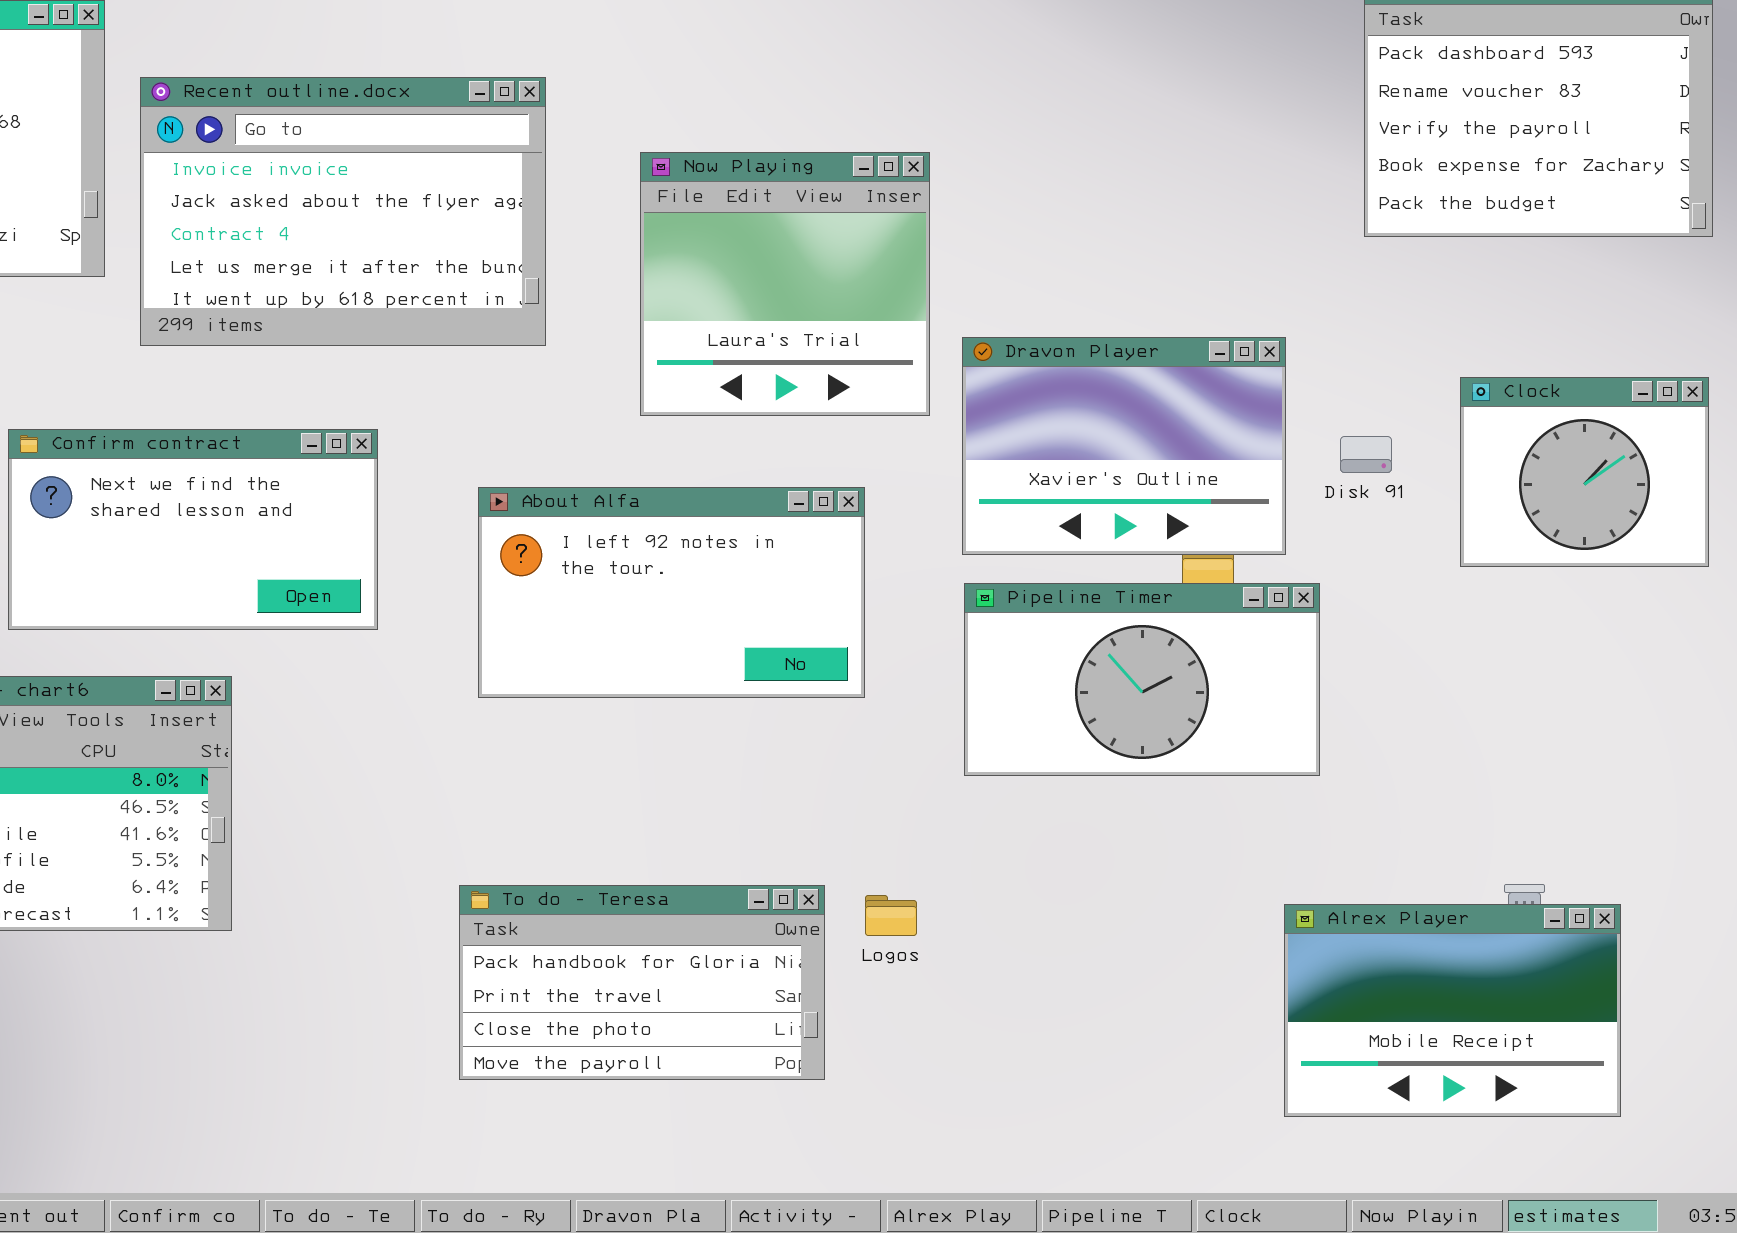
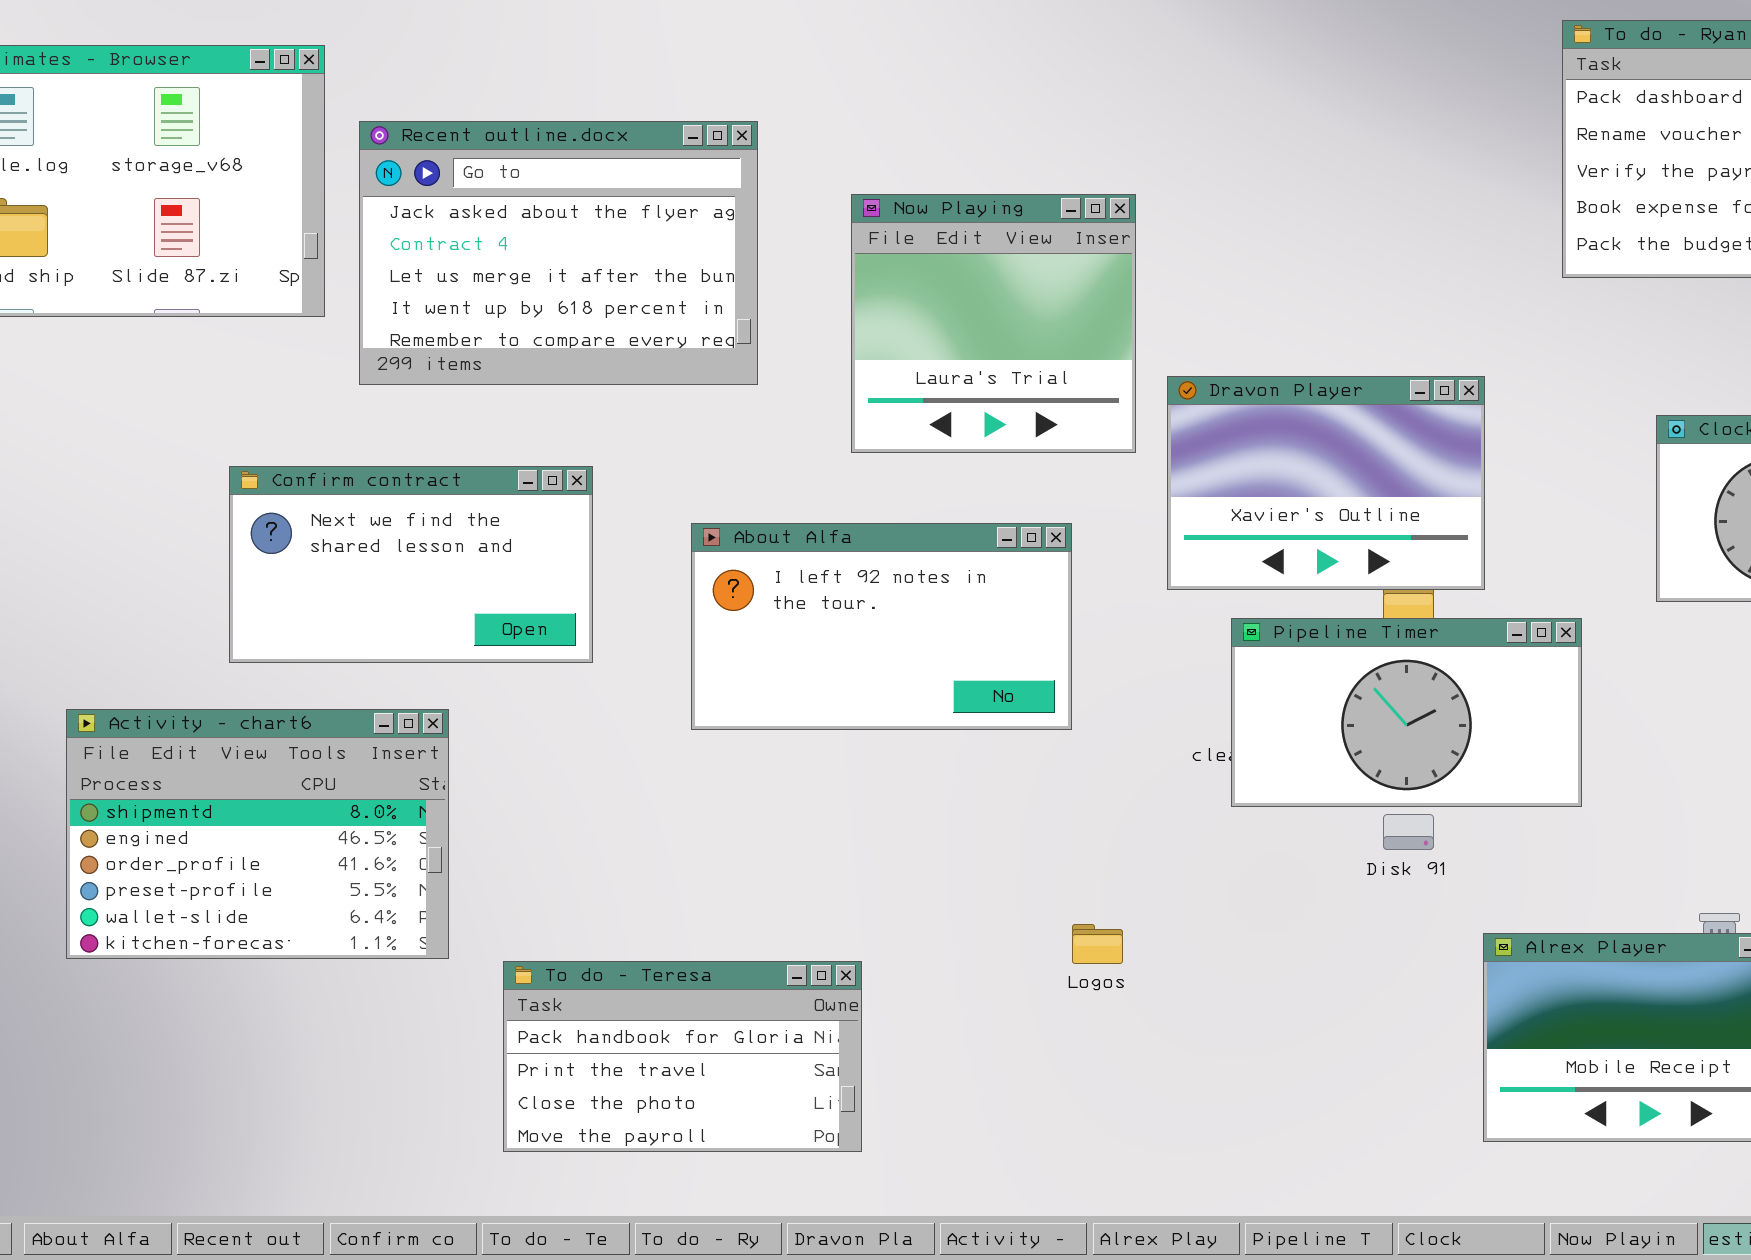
Recent outline.docx: [140,77,546,346] -> [359,121,758,385], scrolled down 1 row
Disk 91: [1340,436,1392,473] -> [1383,814,1434,850], moved
Pipeline Timer: [964,583,1320,776] -> [1231,618,1582,807], moved
To do - Teresa: [459,885,825,1080] -> [503,961,862,1152], moved

